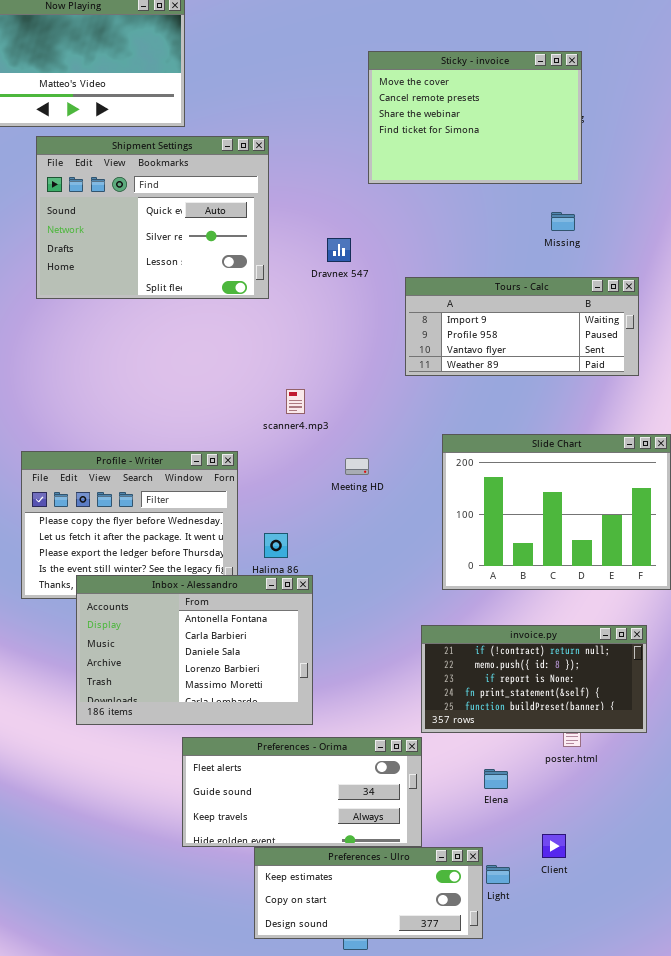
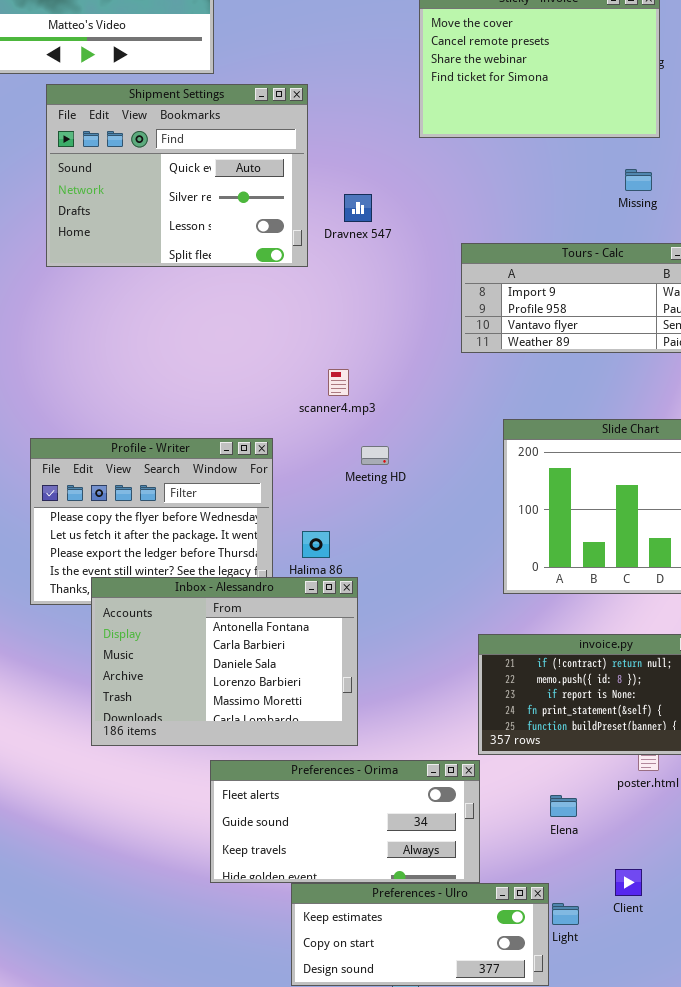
Dravnex 547: [327,238,351,262] -> [344,194,372,222], moved
Meeting HD: [345,458,369,475] -> [361,446,389,465], moved

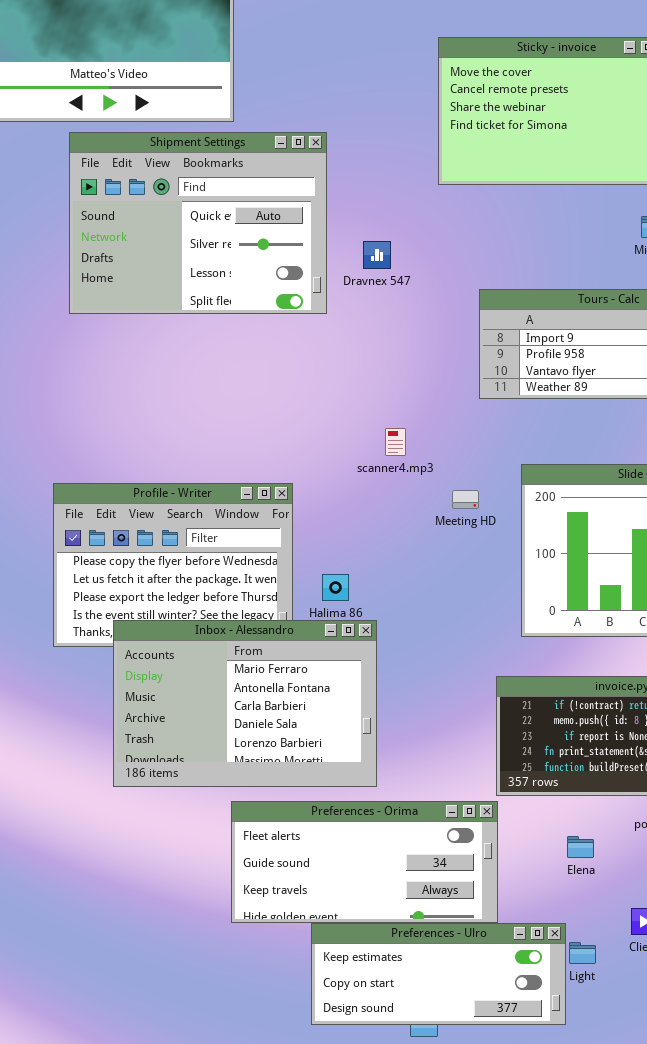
scanner4.mp3: [328,369,349,396] -> [385,428,406,456], moved
Meeting HD: [361,446,389,465] -> [452,490,479,509], moved
Inbox - Alessandro: [91,577,358,746] -> [113,620,377,787], scrolled up 1 row

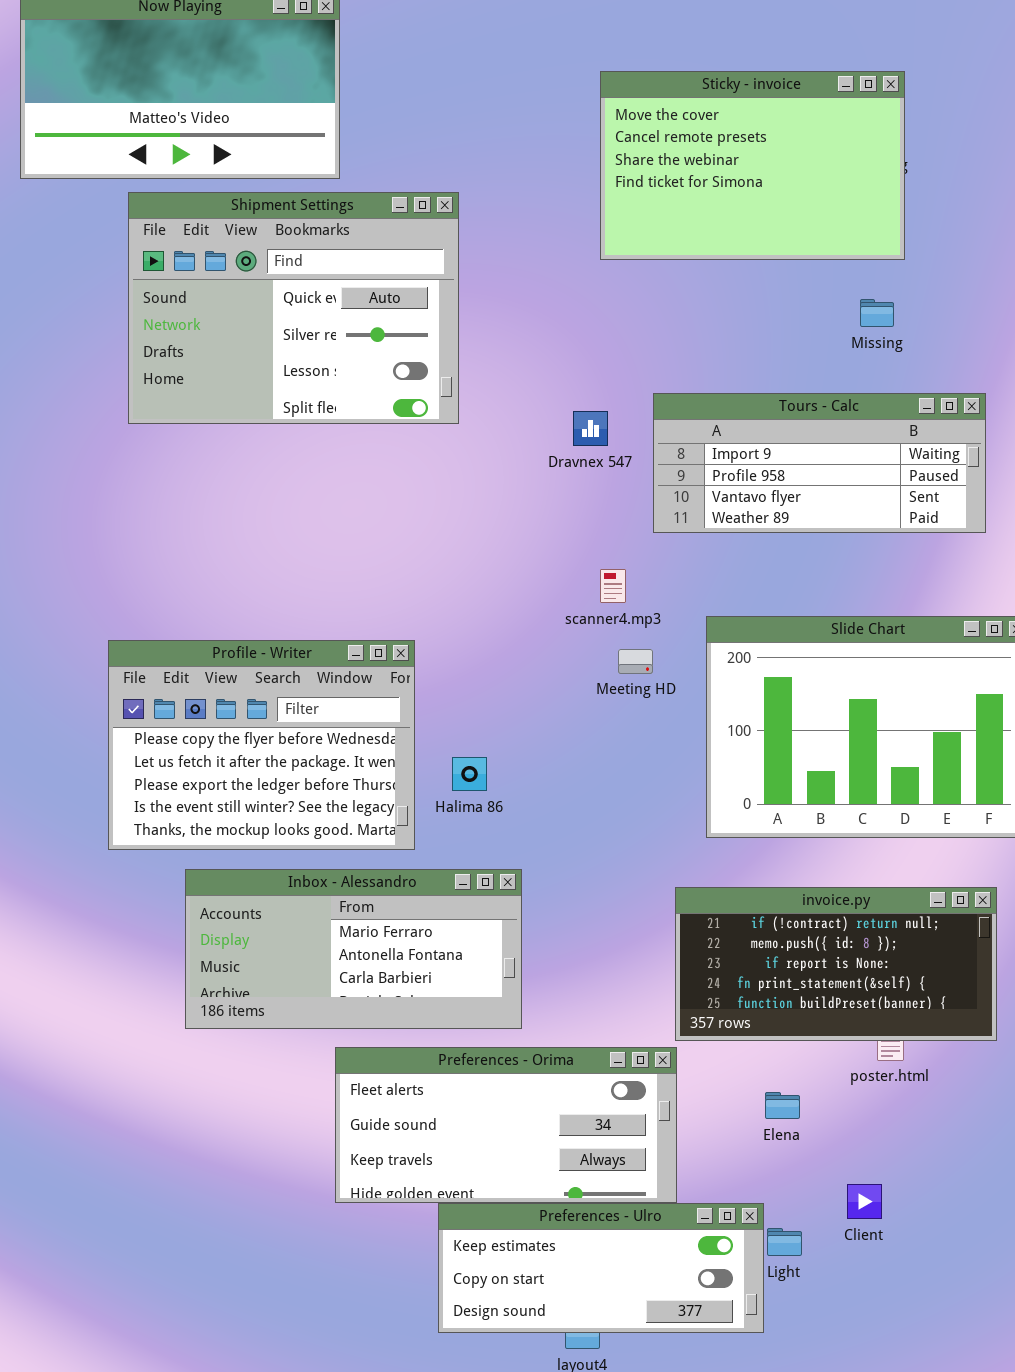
Dravnex 547: [363,241,391,269] -> [573,411,608,446], moved
scanner4.mp3: [385,428,406,456] -> [600,569,626,603], moved
Inbox - Alessandro: [113,620,377,787] -> [185,869,522,1029], resized

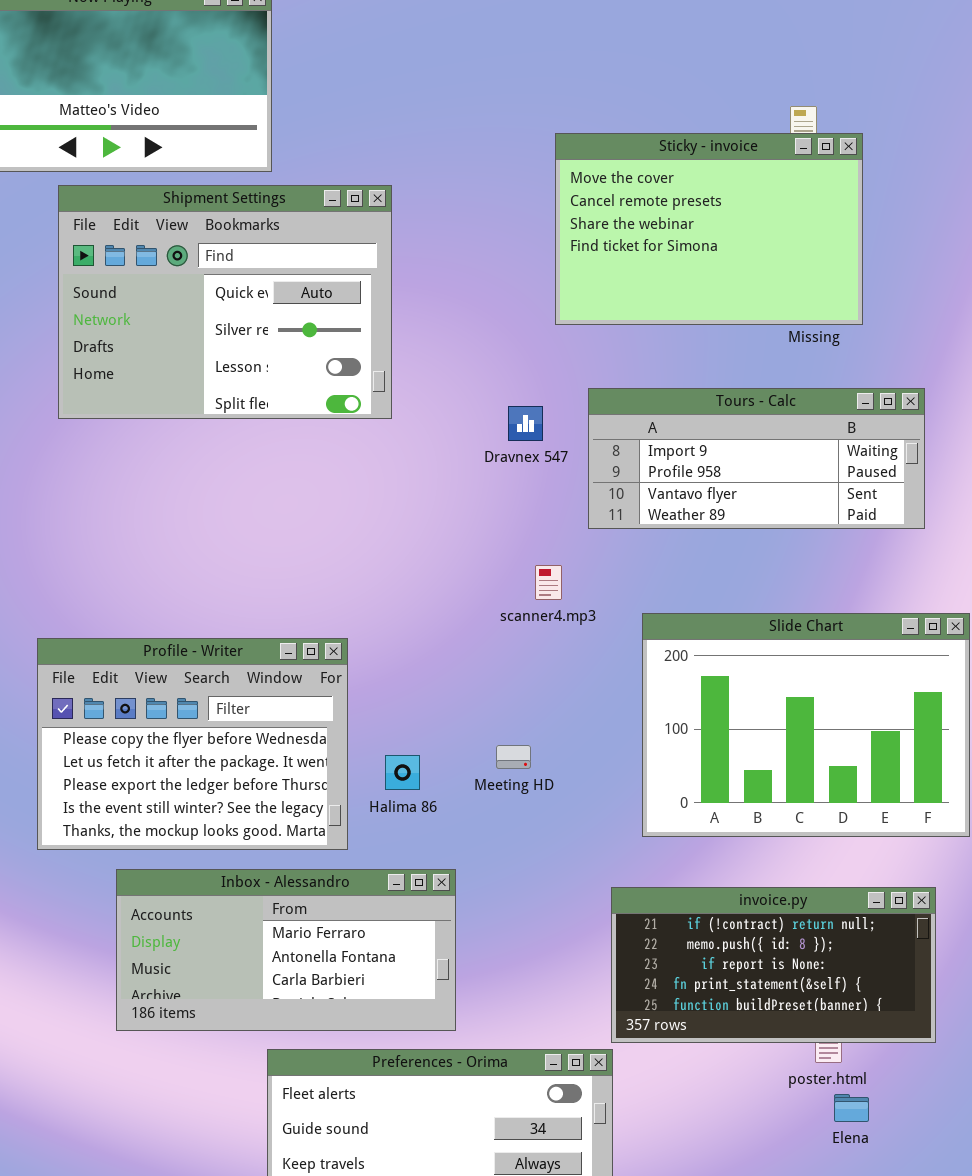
Sticky - invoice: [600,71,905,260] -> [555,133,863,325], moved
Meeting HD: [618,649,653,674] -> [496,745,531,769], moved
Elena: [765,1092,800,1119] -> [834,1094,869,1122], moved

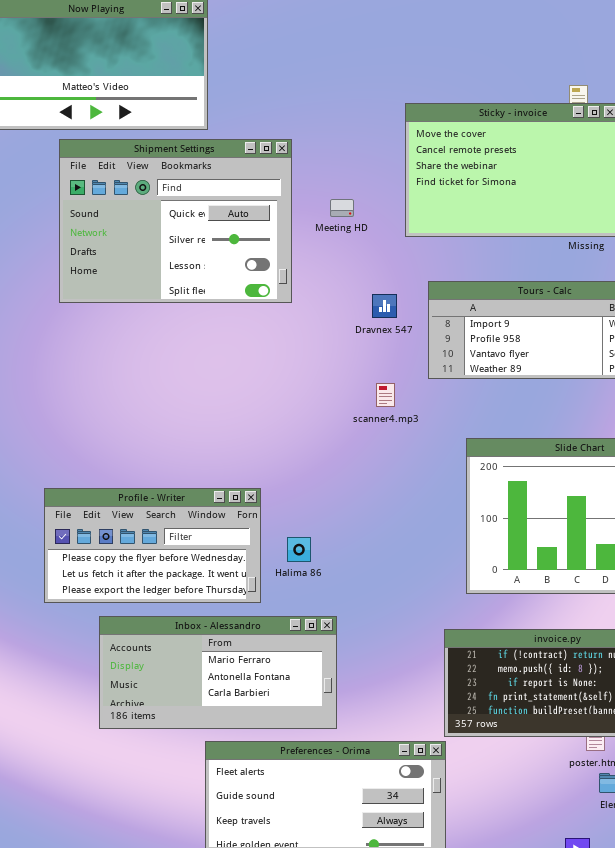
scanner4.mp3: [535,565,562,600] -> [376,383,395,407], moved
Profile - Writer: [37,638,348,850] -> [44,488,261,603], resized
Meeting HD: [496,745,531,769] -> [330,199,354,217], moved

